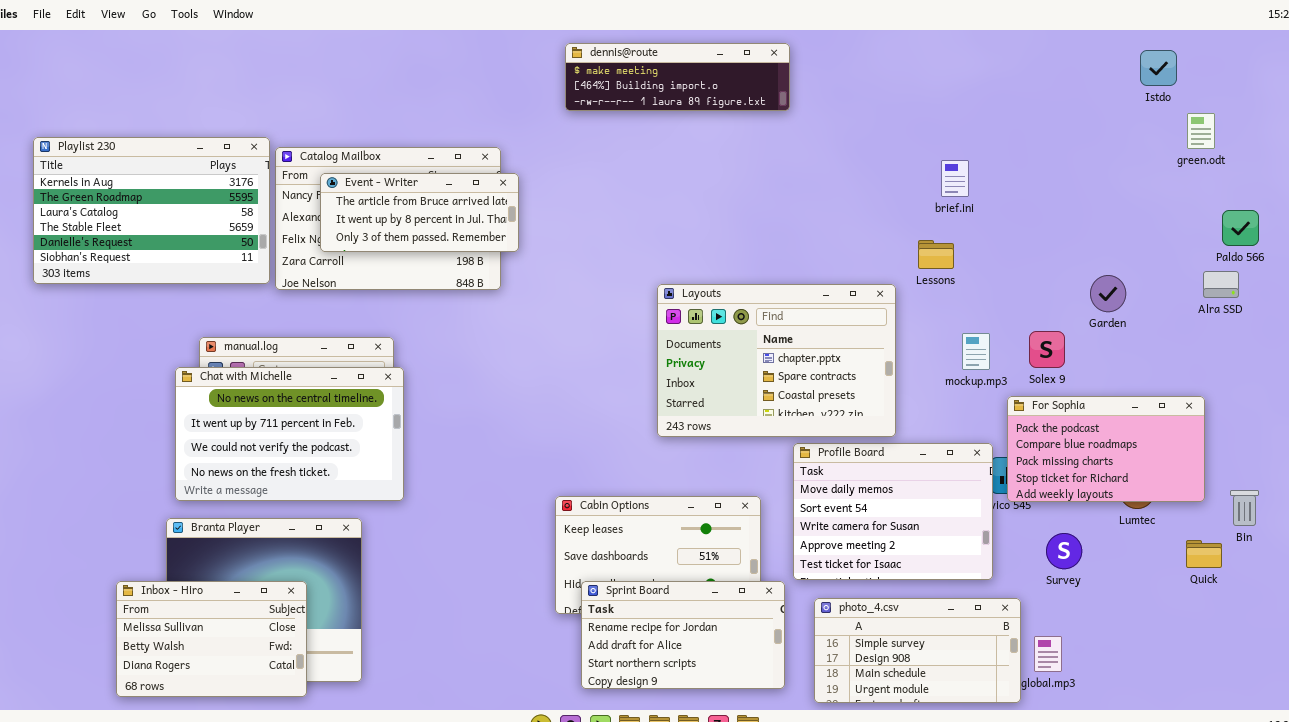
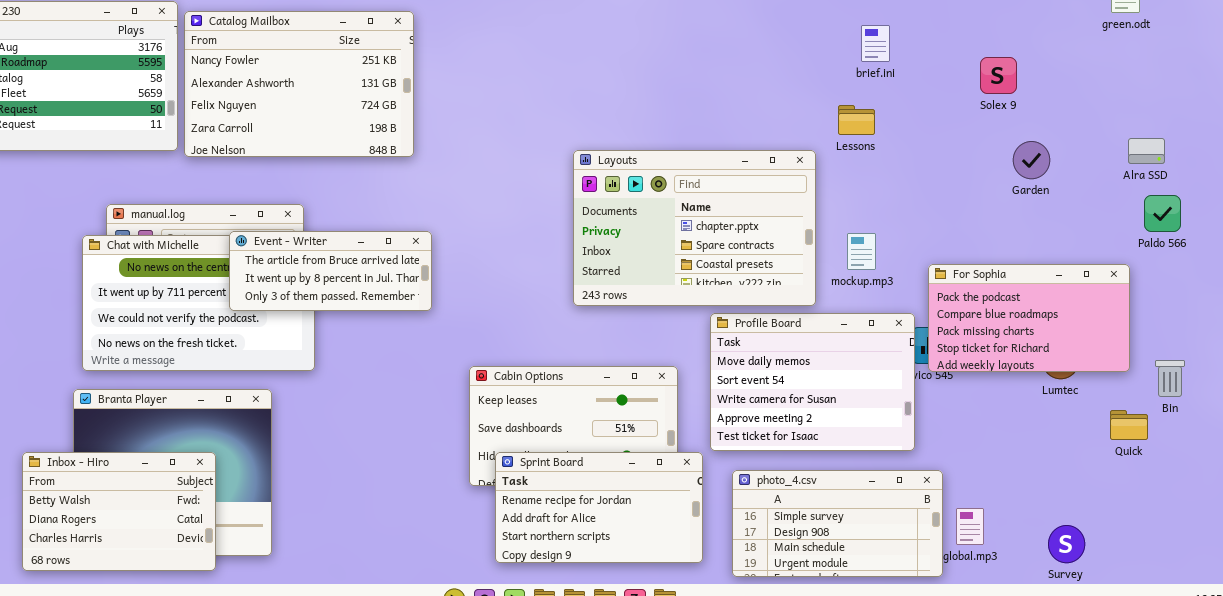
Event - Writer: [320,173,519,252] -> [229,231,432,311], moved
Paldo 566: [1222,210,1259,246] -> [1144,195,1181,232], moved
Solex 9: [1029,331,1065,368] -> [980,57,1017,94], moved
mockup.mp3: [962,333,990,370] -> [847,233,876,270], moved
Survey: [1046,533,1082,569] -> [1048,525,1085,563], moved
Inbox - Hiro: [116,581,307,697] -> [22,452,216,571], scrolled down 1 row

